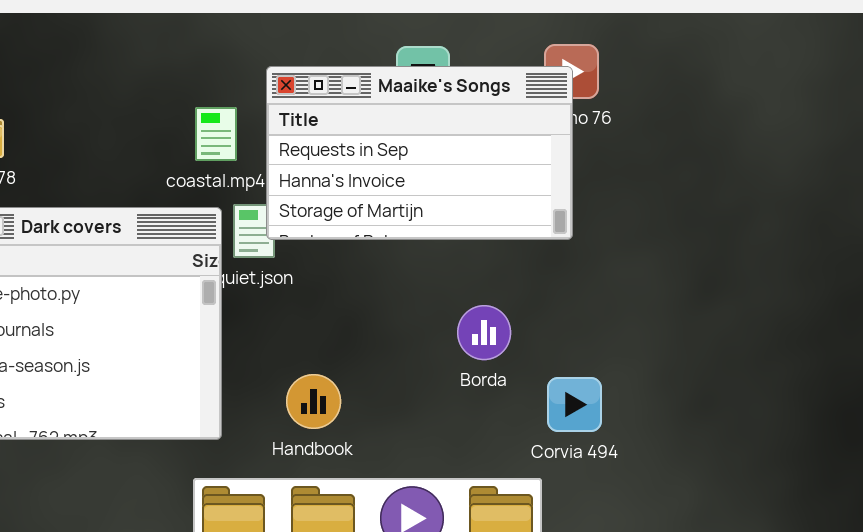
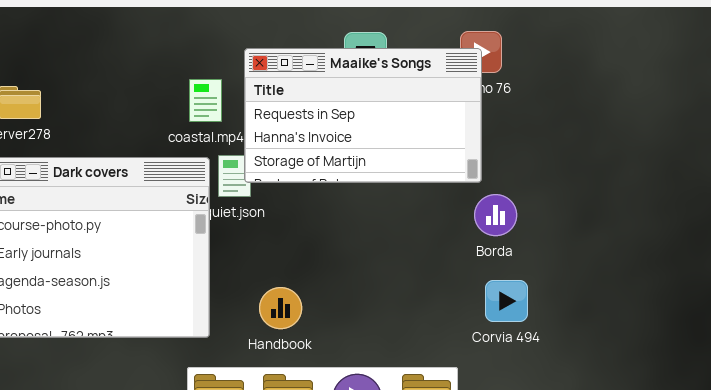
Borda: [457,305,511,360] -> [474,194,517,236], moved
Corvia 494: [547,377,602,432] -> [485,280,528,322], moved

